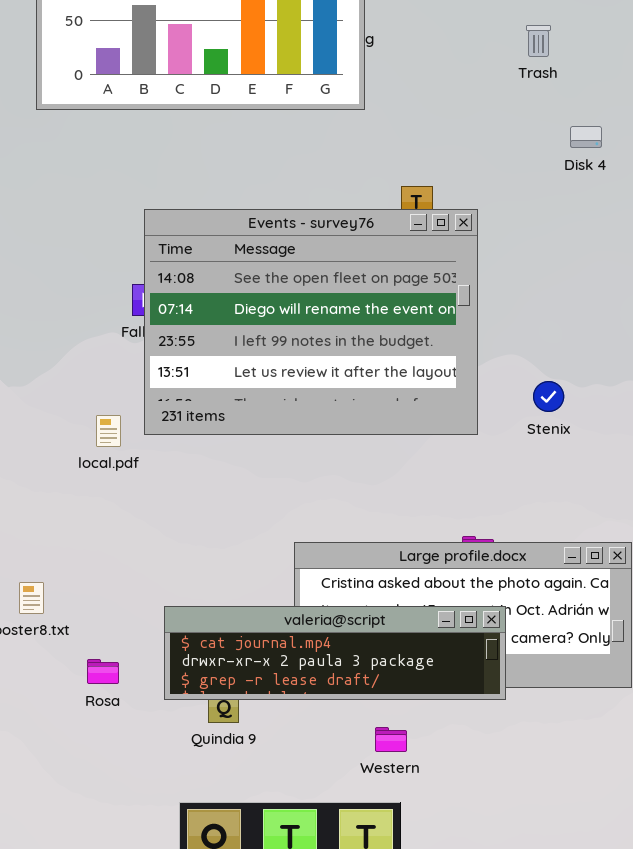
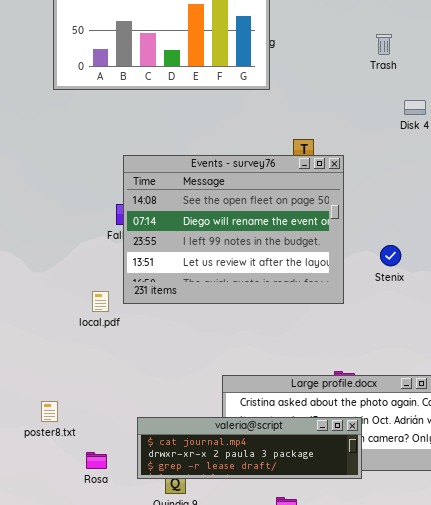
Stenix: [533,381,564,412] -> [380,245,401,266], moved

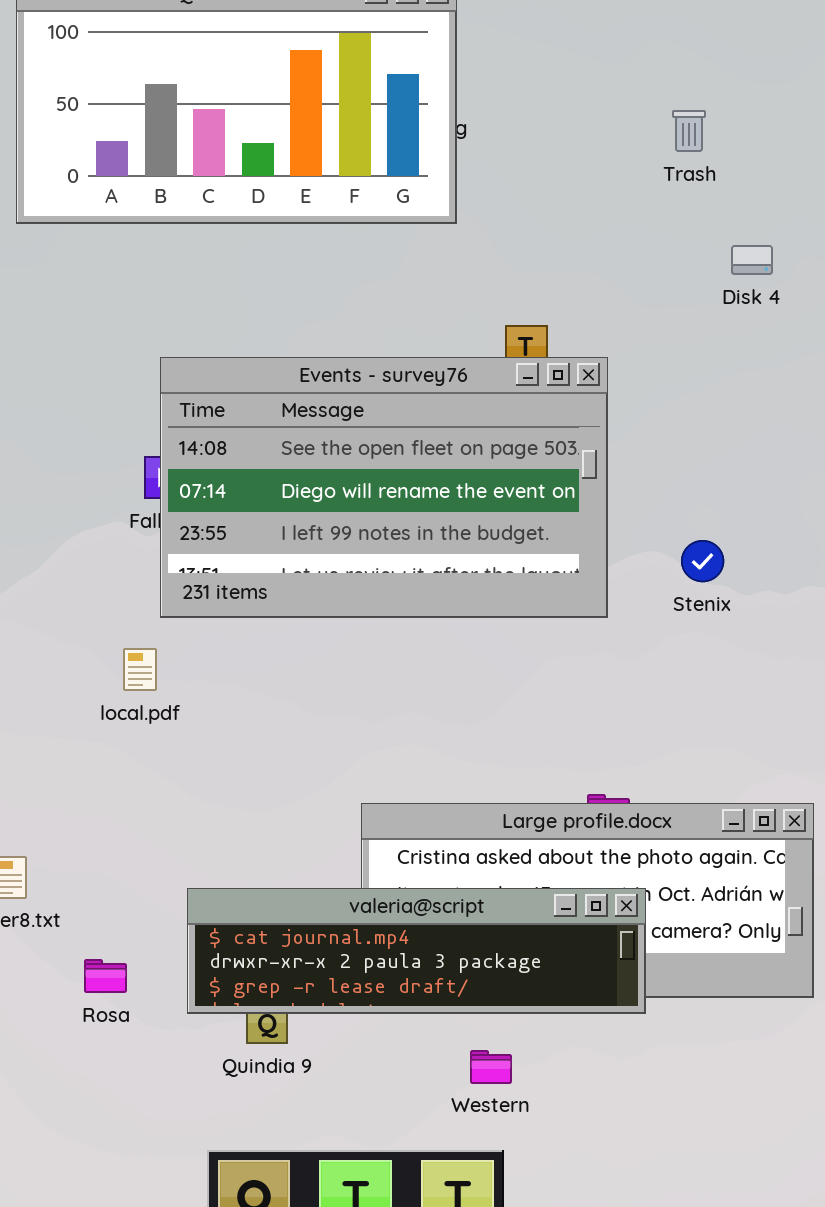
Events - survey76: [123,155,344,304] -> [160,357,608,618], resized
local.pdf: [92,291,109,312] -> [123,648,157,691], moved

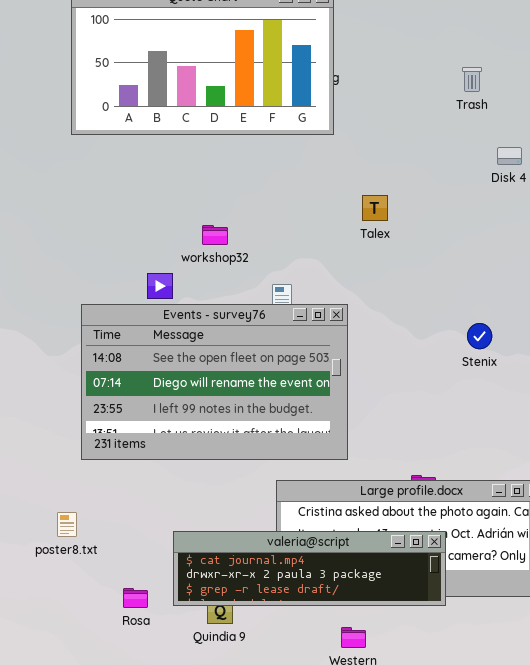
Events - survey76: [160,357,608,618] -> [81,304,348,460], moved
Rosa: [84,959,127,993] -> [123,588,148,608], moved

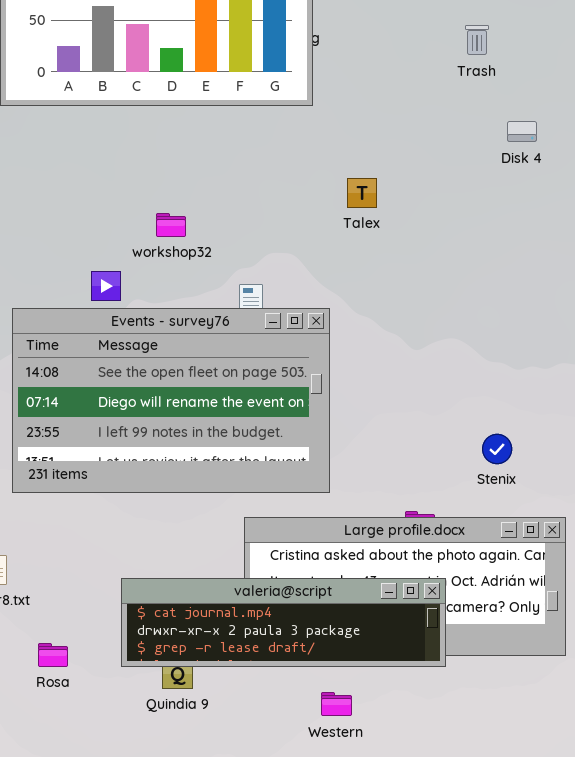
Stenix: [467,323,492,349] -> [482,434,512,464], moved
Rosa: [123,588,148,608] -> [38,643,68,667], moved

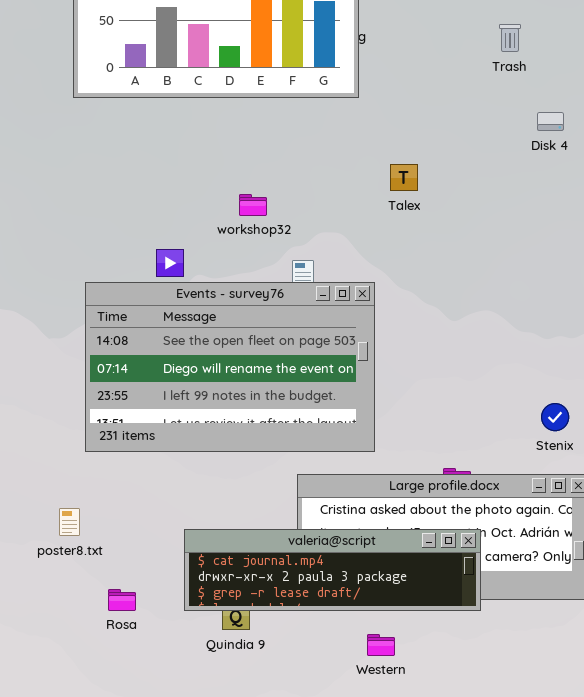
workshop32: [156,213,186,237] -> [239,194,267,216], moved
Stenix: [482,434,512,464] -> [541,403,569,431], moved

